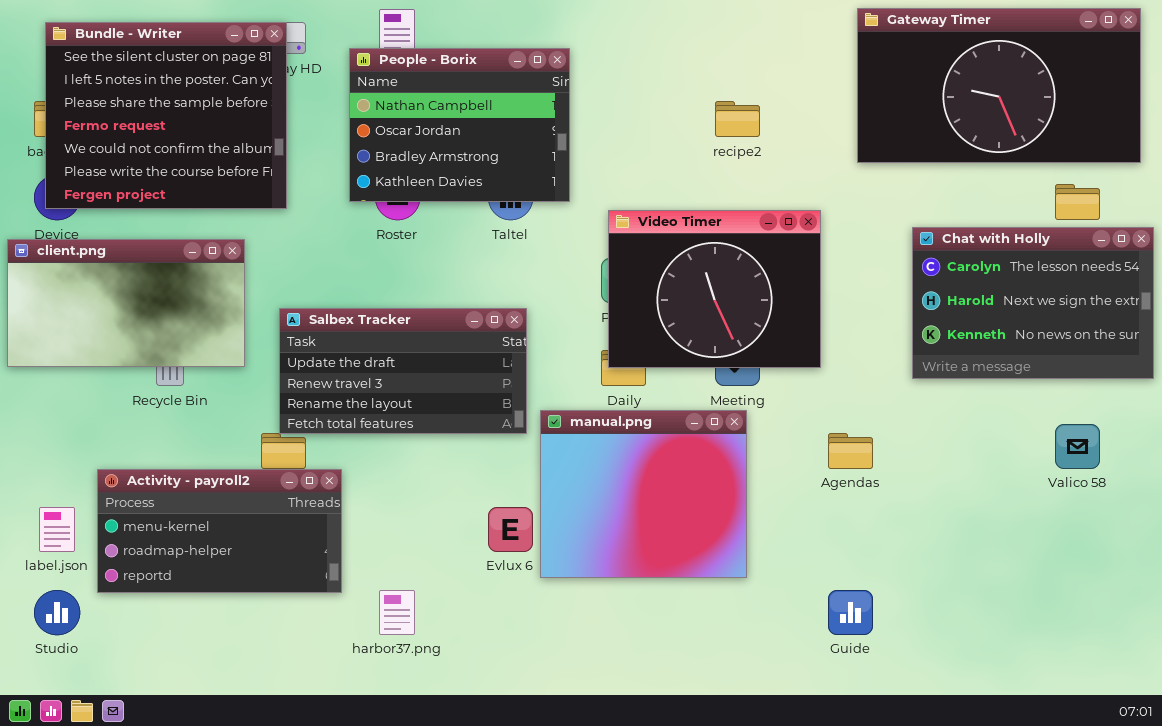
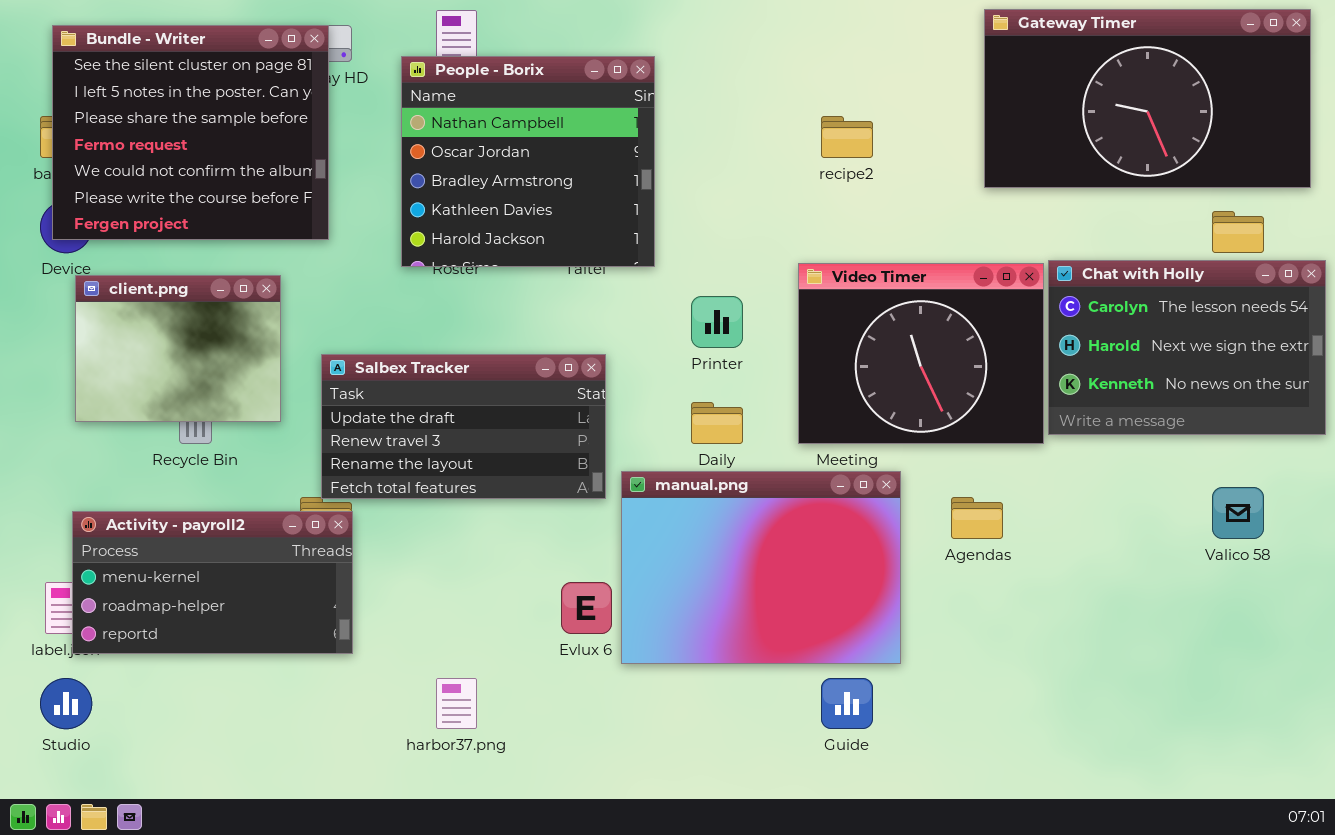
People - Borix: [349,48,570,202] -> [401,56,655,267], resized
Video Timer: [608,210,821,368] -> [798,263,1044,444], moved
client.png: [7,239,245,367] -> [75,275,281,422], resized
manual.png: [540,410,747,578] -> [621,471,901,664], resized
Activity - payroll2: [97,469,342,593] -> [72,511,353,654], moved
Guide: [828,590,873,635] -> [821,678,873,729], moved

